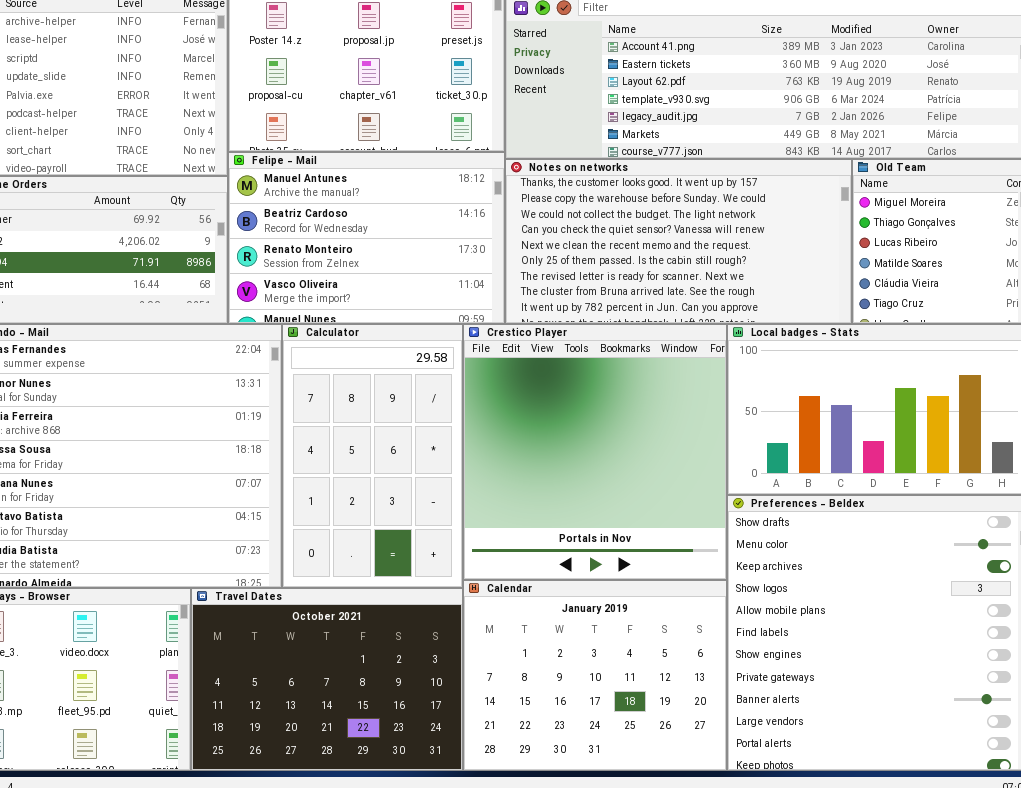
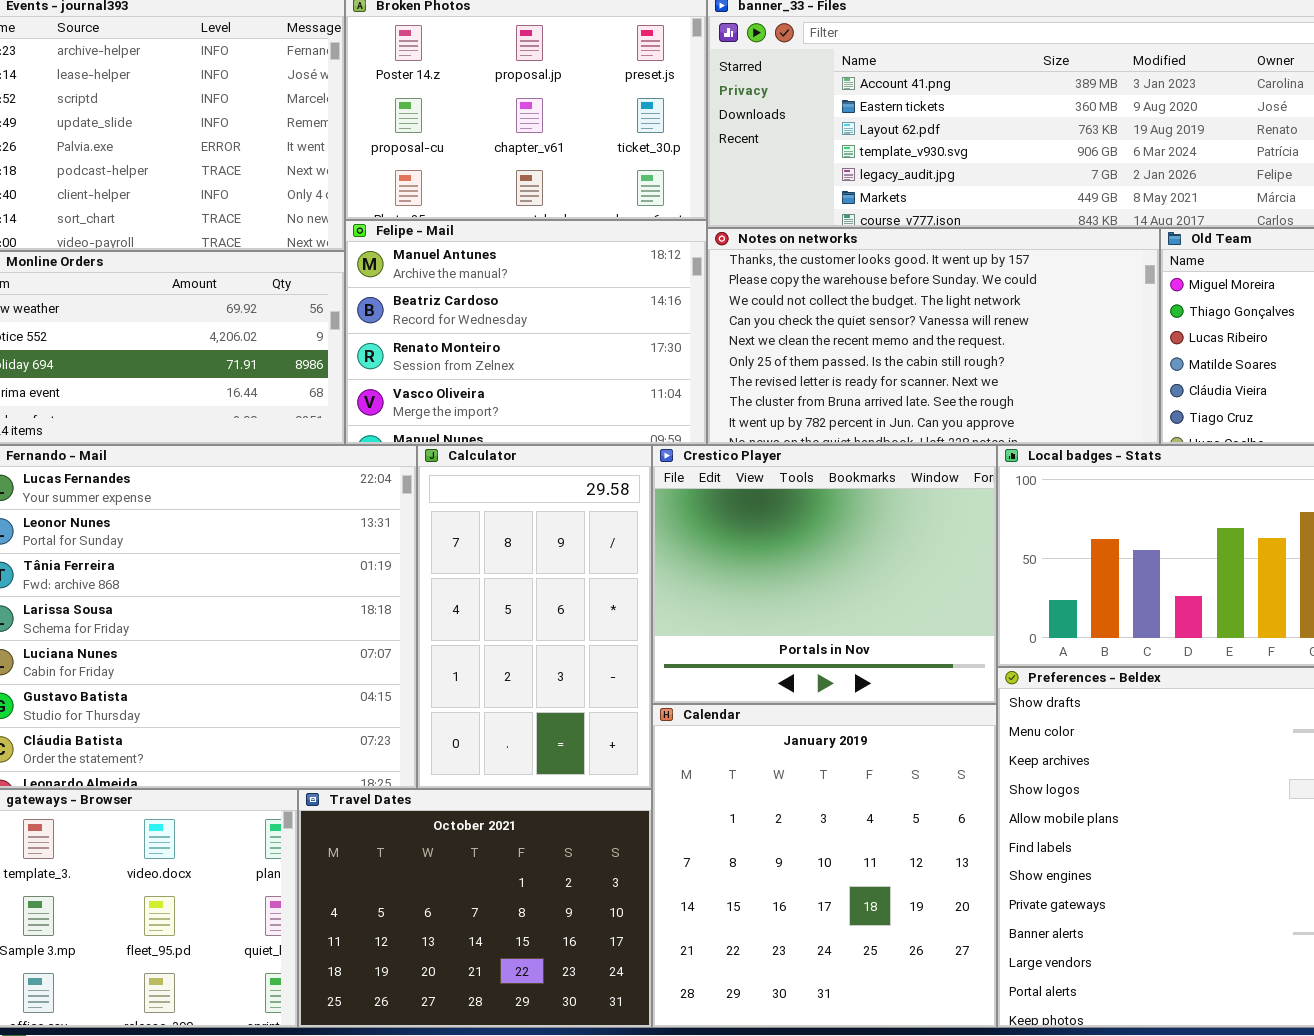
Crestico Player: [463,324,727,580] -> [652,445,997,704], resized
Calendar: [463,580,727,771] -> [652,704,997,1028], resized

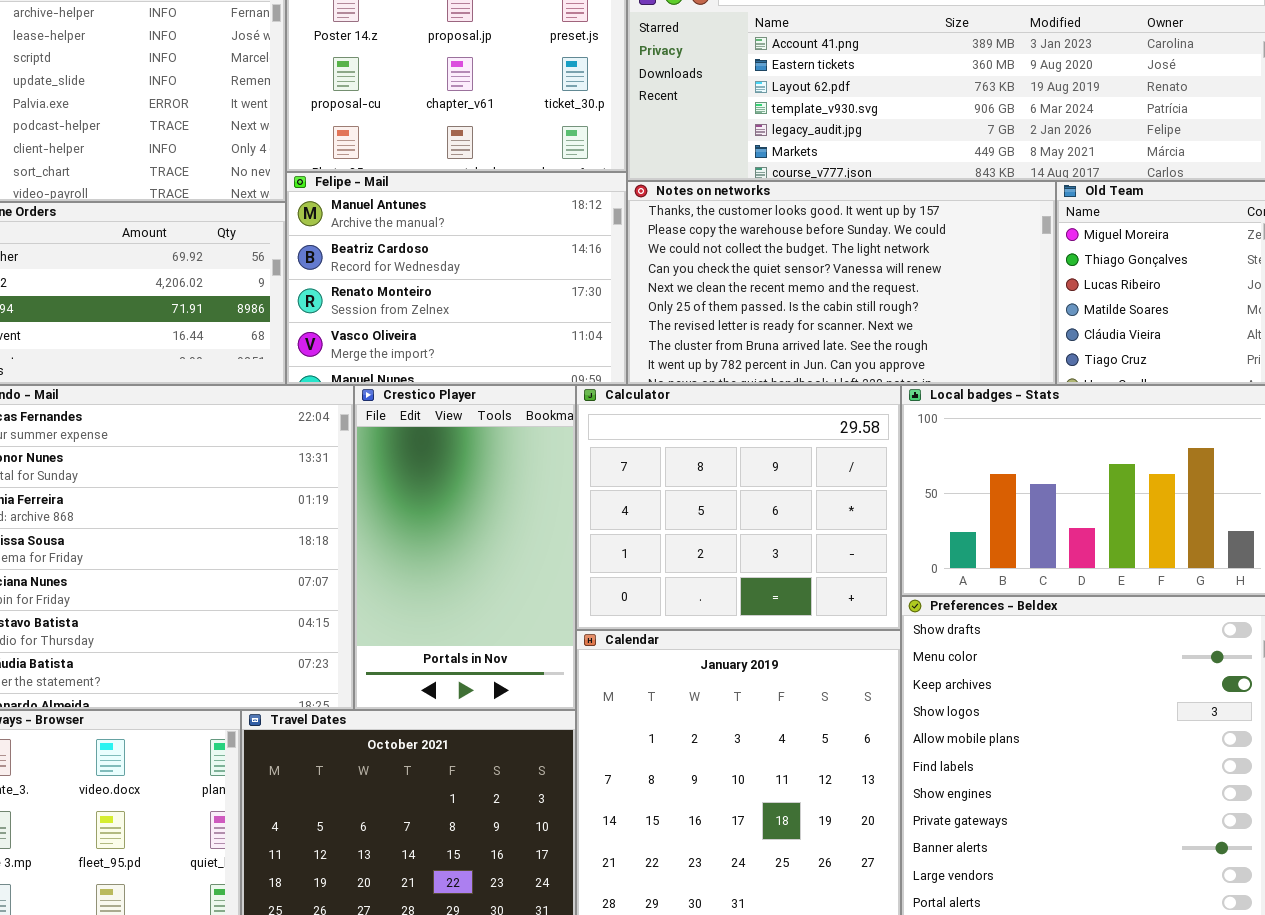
Calculator: [417,445,652,789] -> [576,385,901,630], moved, resized
Crestico Player: [652,445,997,704] -> [354,385,576,710], moved, resized

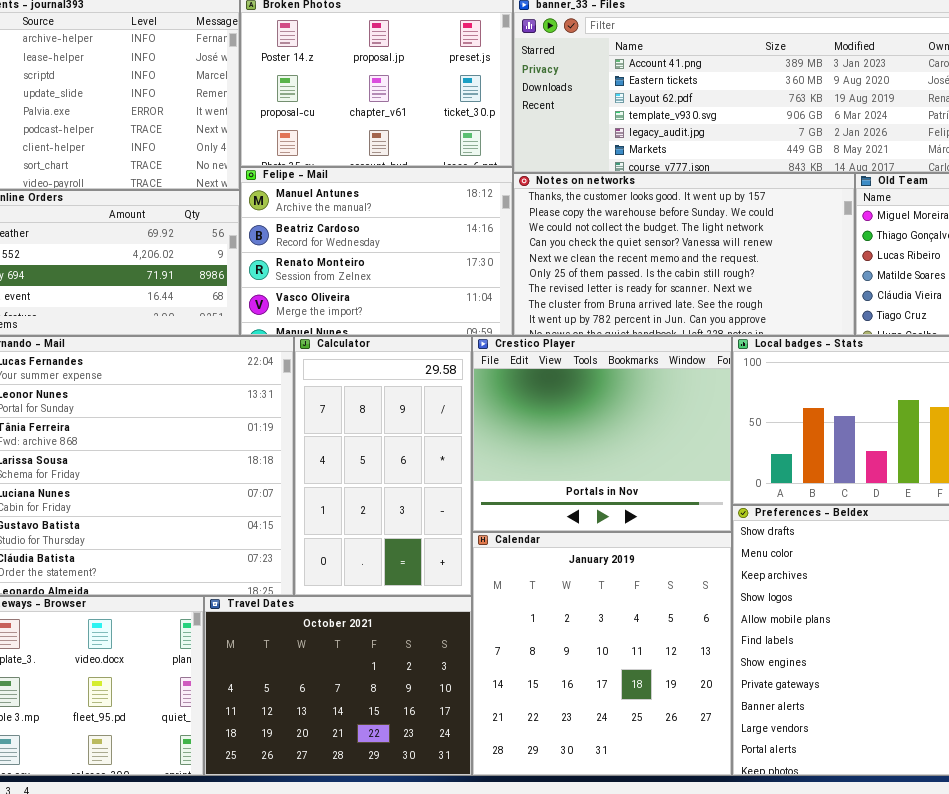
Crestico Player: [354,385,576,710] -> [472,336,732,532], moved, resized
Calculator: [576,385,901,630] -> [294,336,472,596], moved, resized

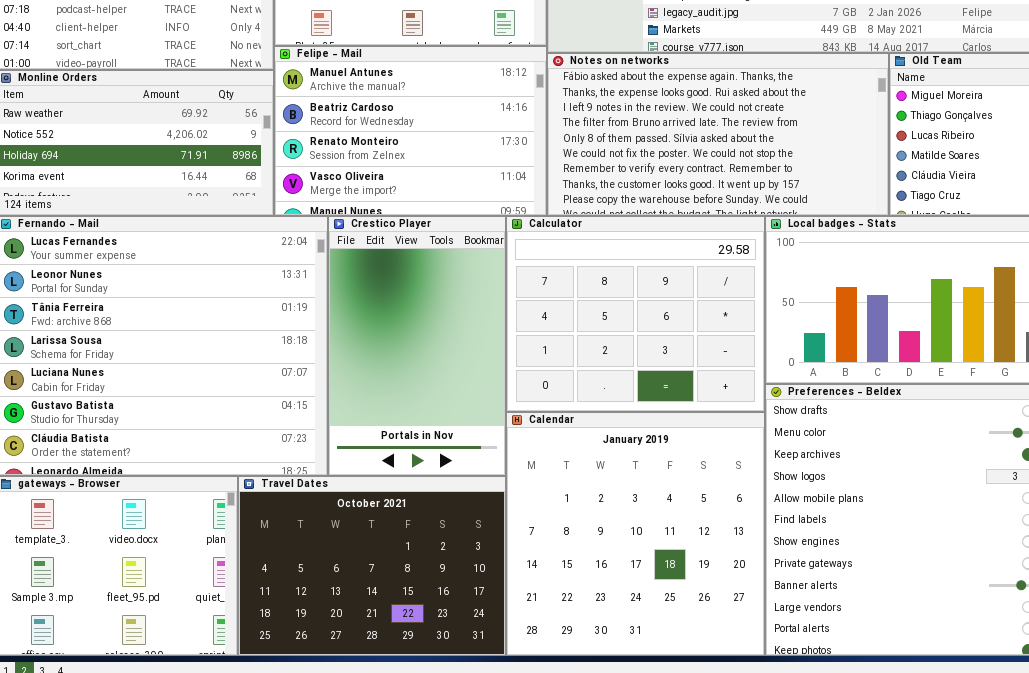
Notes on networks: [513,173,855,336] -> [547,53,889,216], scrolled up 7 rows
Calculator: [294,336,472,596] -> [506,216,765,412], moved, resized
Crestico Player: [472,336,732,532] -> [328,216,506,476], moved, resized

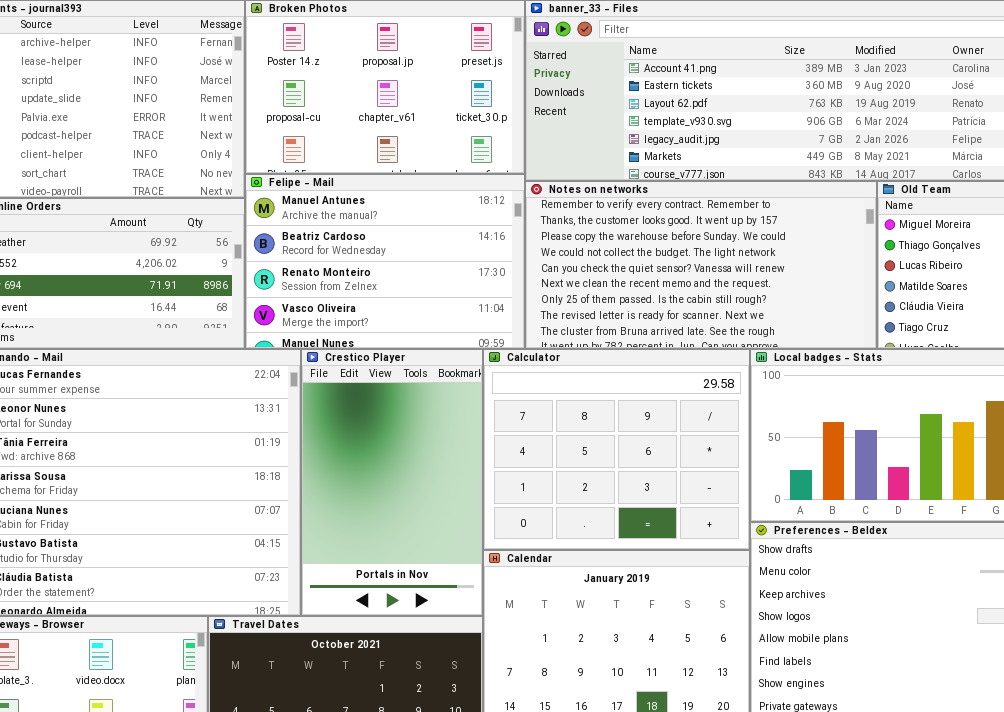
Notes on networks: [547,53,889,216] -> [525,181,877,349], scrolled down 6 rows

